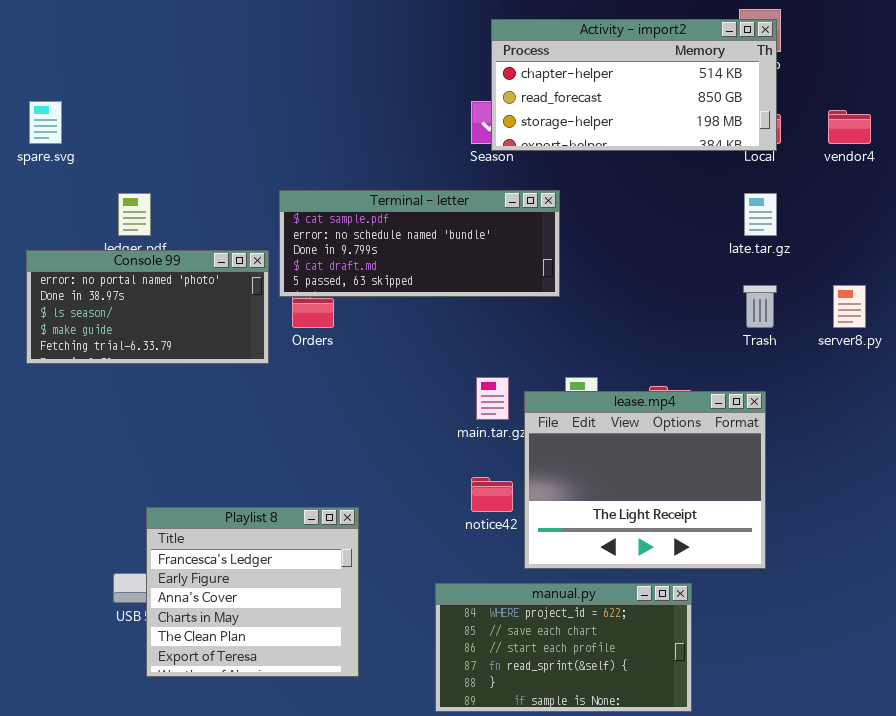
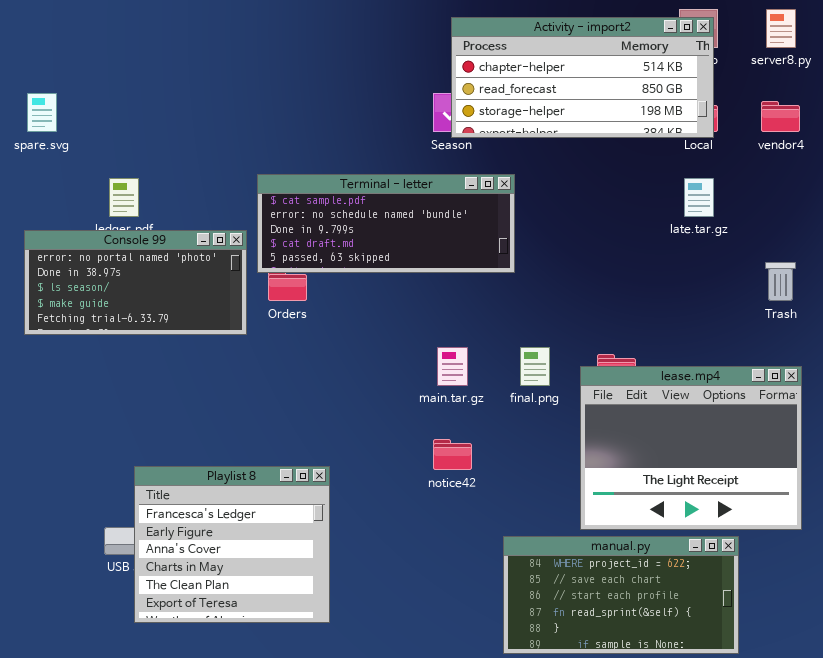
Trash: [743,285,777,328] -> [765,262,796,301], moved
server8.py: [833,285,866,328] -> [766,9,796,48], moved
lease.mp4: [524,391,766,569] -> [580,366,802,530], moved
manual.py: [435,583,692,712] -> [503,536,739,654], moved

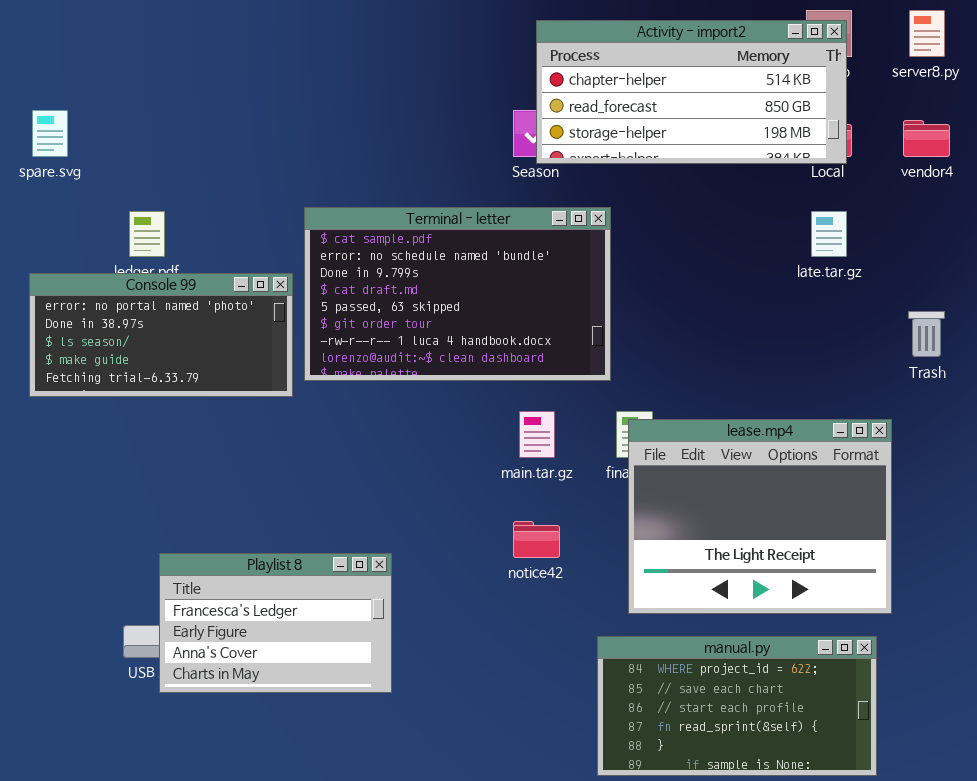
Terminal - letter: [257,174,515,273] -> [304,207,611,381], resized
lease.mp4: [580,366,802,530] -> [628,419,892,614], moved
Playlist 8: [134,466,330,623] -> [159,553,392,693], resized

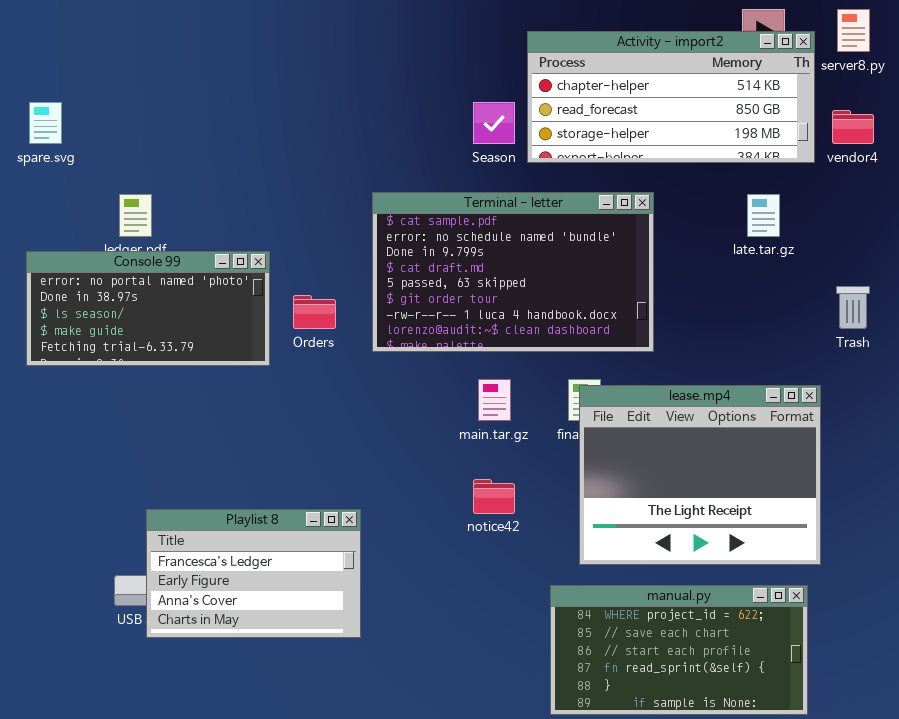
Activity - import2: [536,20,847,164] -> [527,31,815,163], moved
Terminal - letter: [304,207,611,381] -> [372,192,654,352], moved

